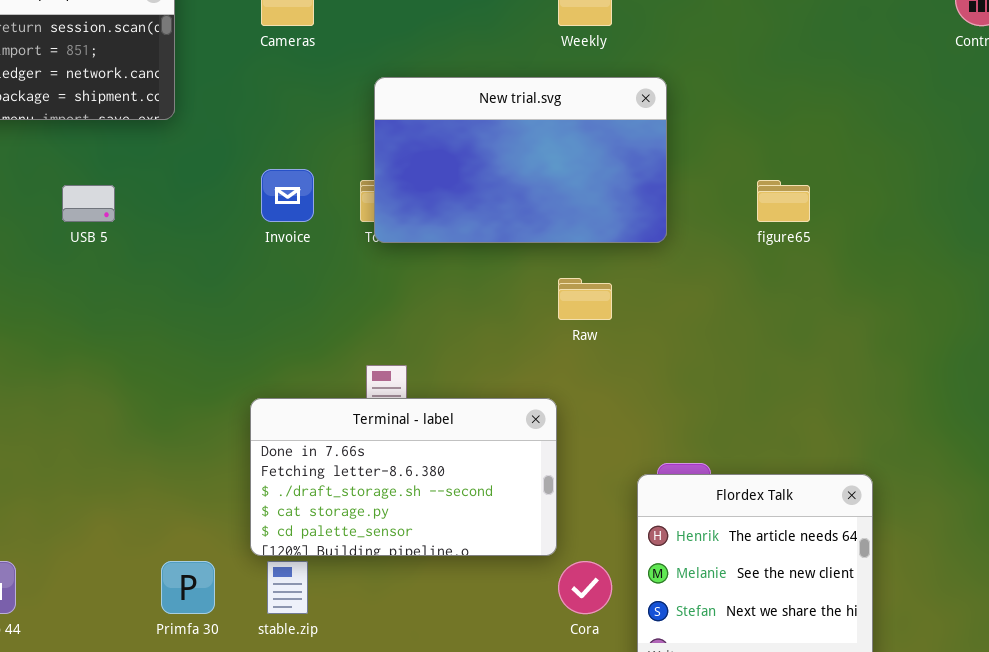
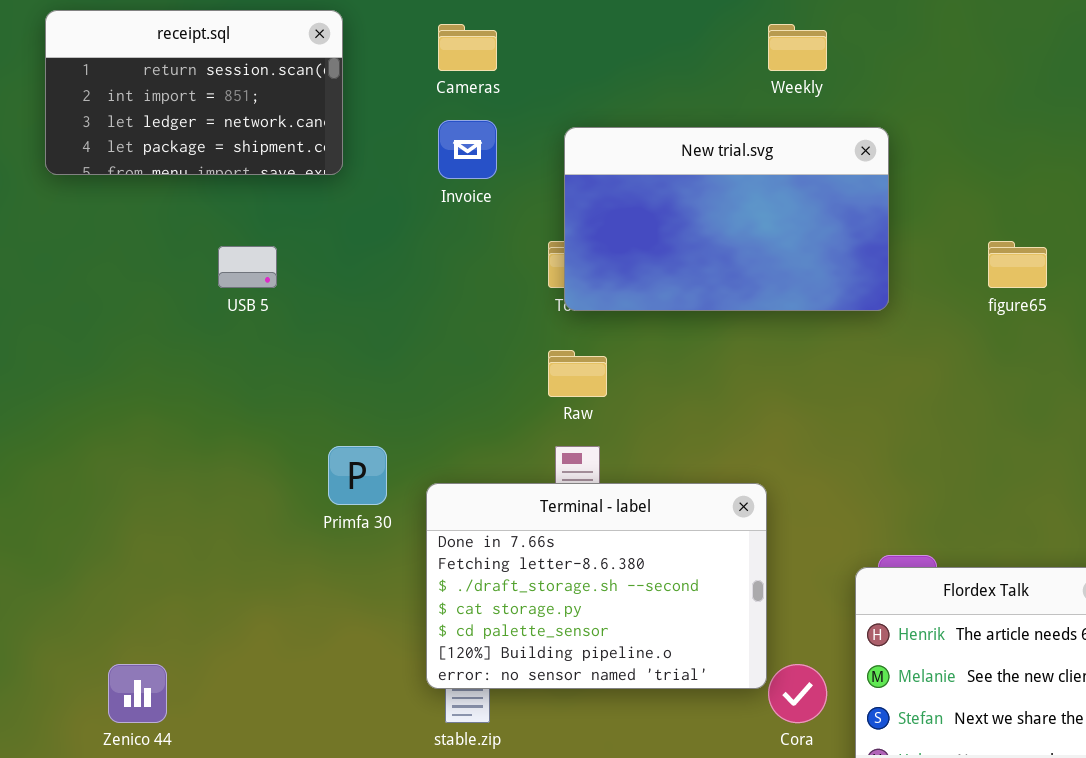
Invoice: [261,169,314,222] -> [438,120,497,179], moved
Raw: [558,278,612,320] -> [548,350,607,397], moved
Terminal - label: [250,398,557,556] -> [426,483,767,689], resized
Primfa 30: [161,561,215,614] -> [328,446,387,505], moved

